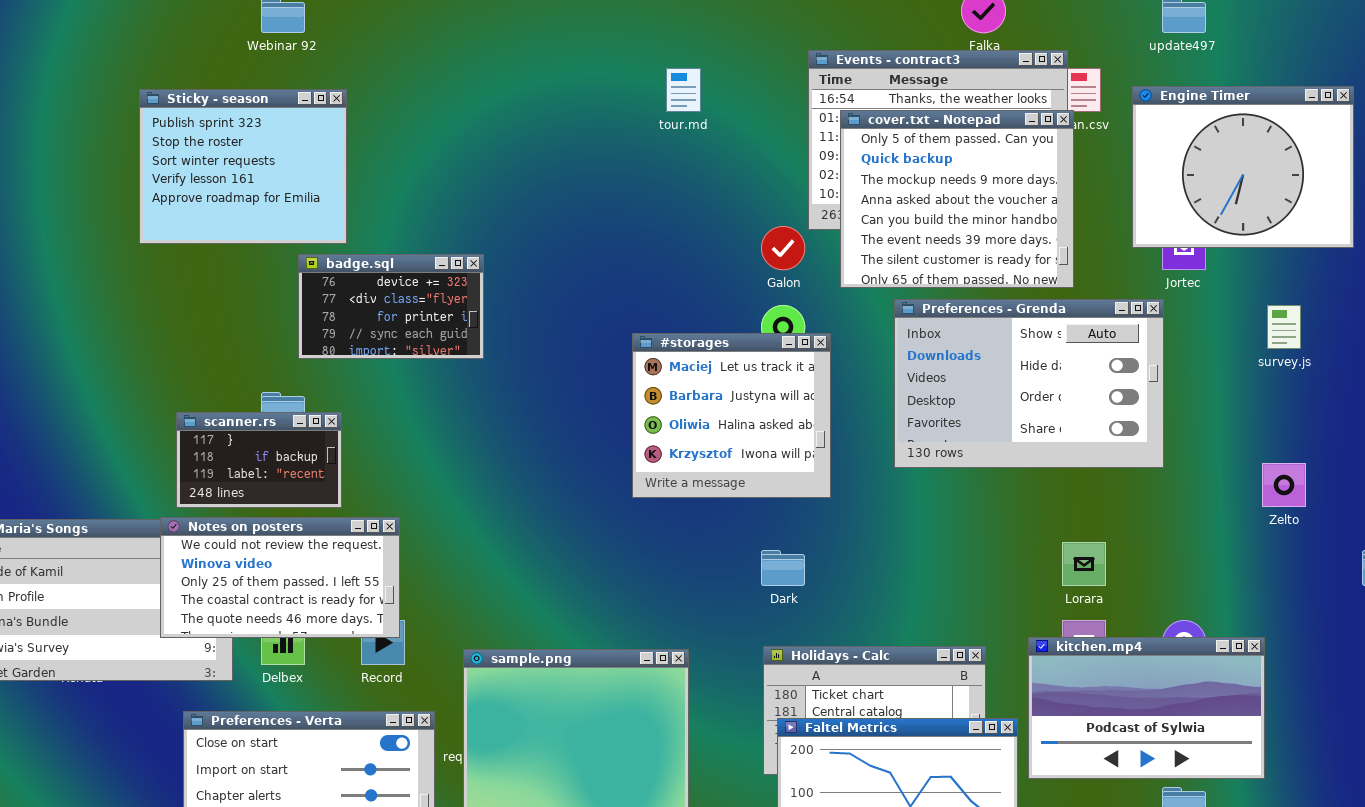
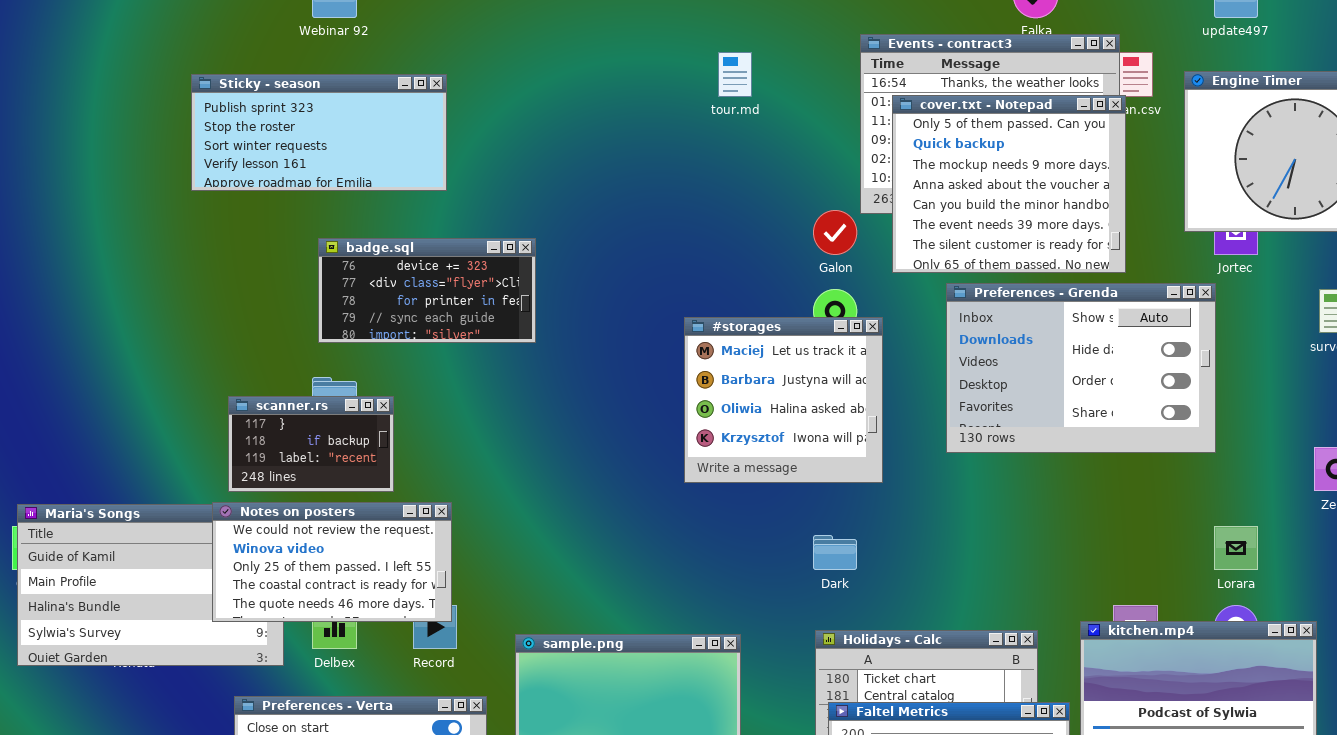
Sticky - season: [139,89,347,244] -> [191,74,447,191], resized
badge.sql: [298,254,484,359] -> [318,238,536,343], resized
Lorara: [1062,542,1106,586] -> [1214,526,1258,570], moved

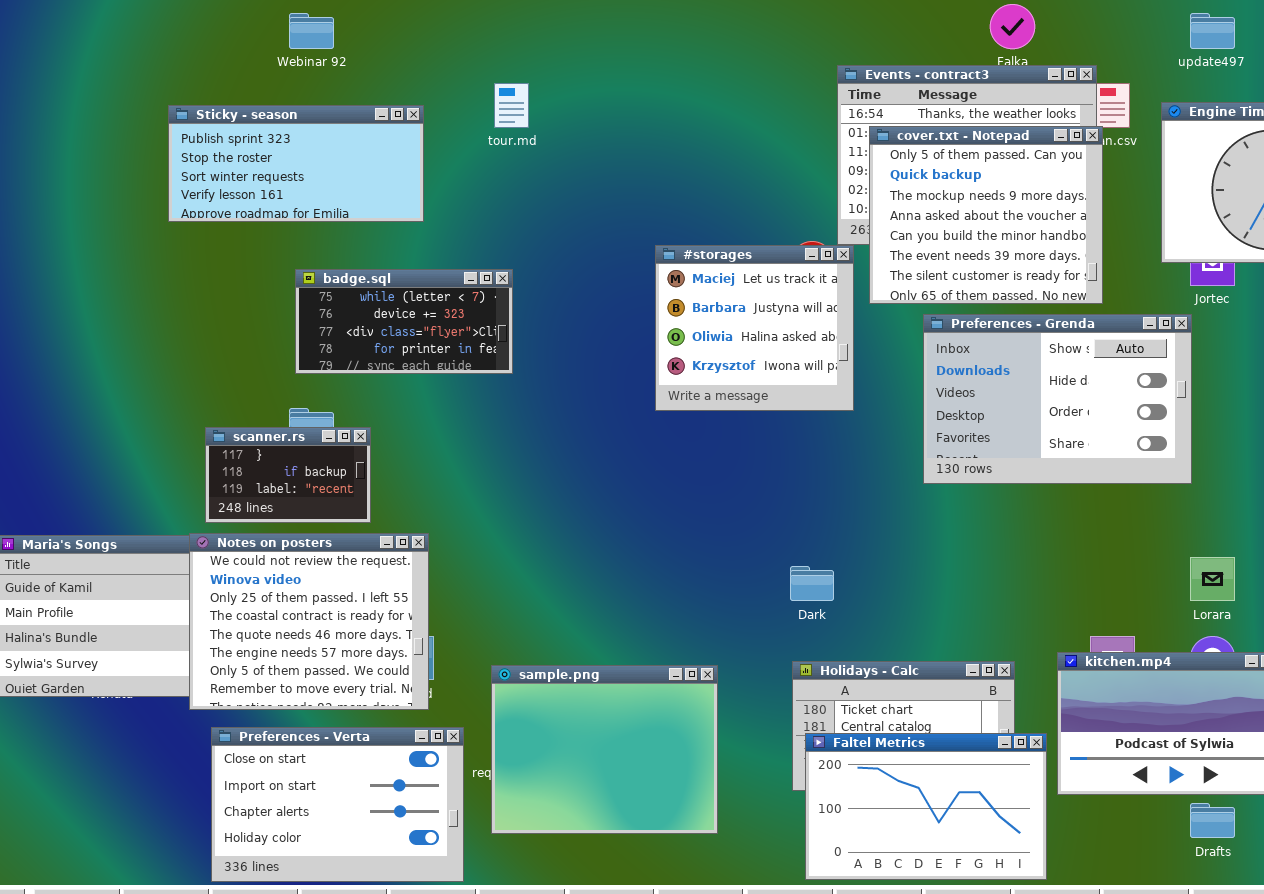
tour.md: [718,52,752,97] -> [494,83,529,128], moved
badge.sql: [318,238,536,343] -> [295,269,513,374], scrolled up 1 row
#storages: [684,317,883,483] -> [655,245,854,411], moved
Notes on posters: [212,502,452,622] -> [189,533,429,710], resized

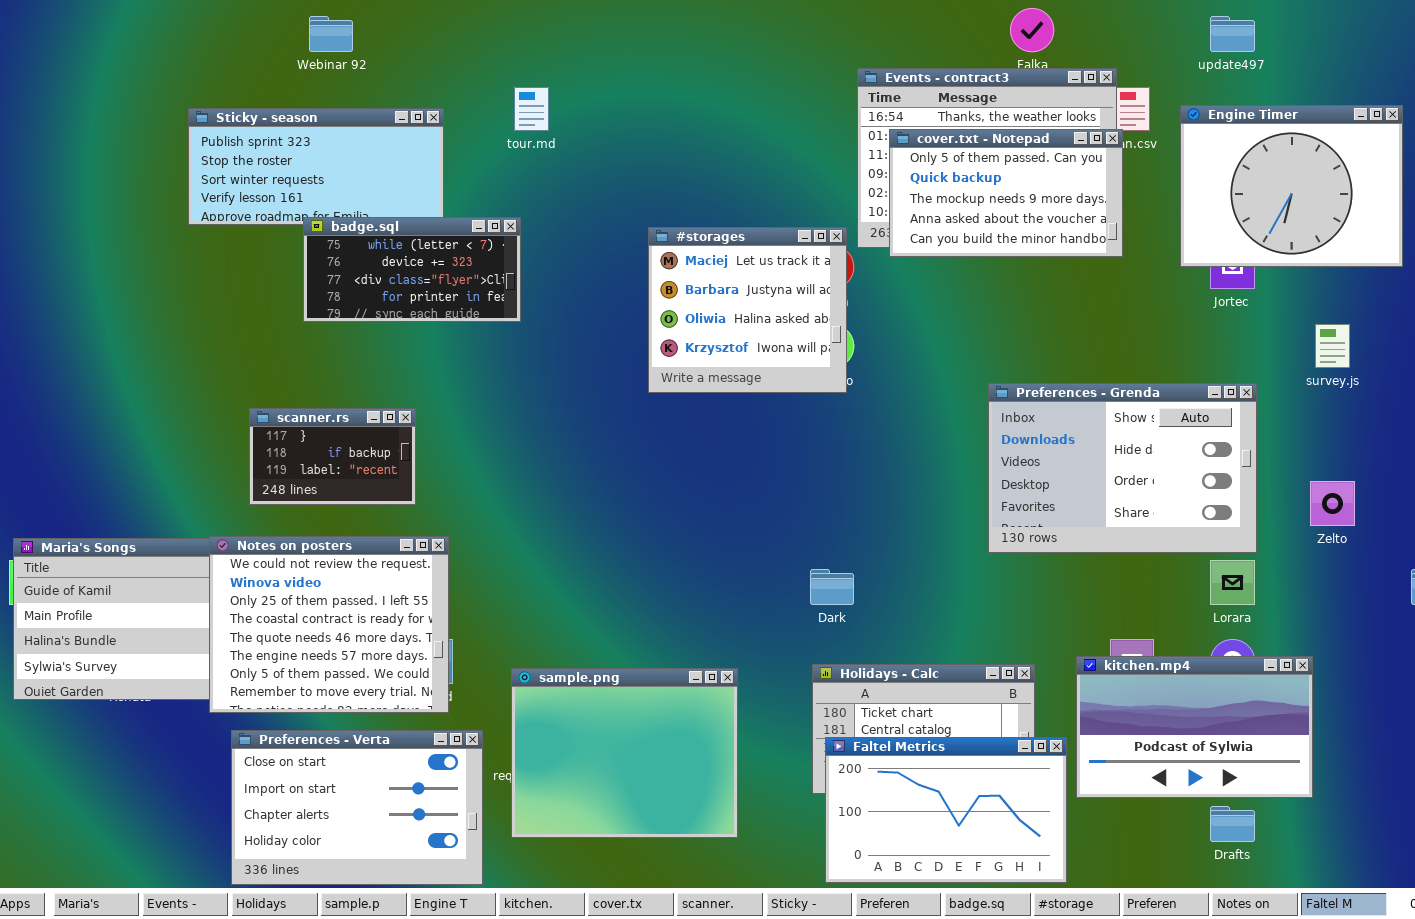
cover.txt - Notepad: [869,126,1103,304] -> [889,129,1123,257], resized
#storages: [655,245,854,411] -> [648,227,847,393], moved
badge.sql: [295,269,513,374] -> [303,217,521,322], moved
Preferences - Grenda: [923,314,1192,484] -> [988,383,1257,553], moved
scanner.rs: [205,427,371,523] -> [249,408,416,505], moved

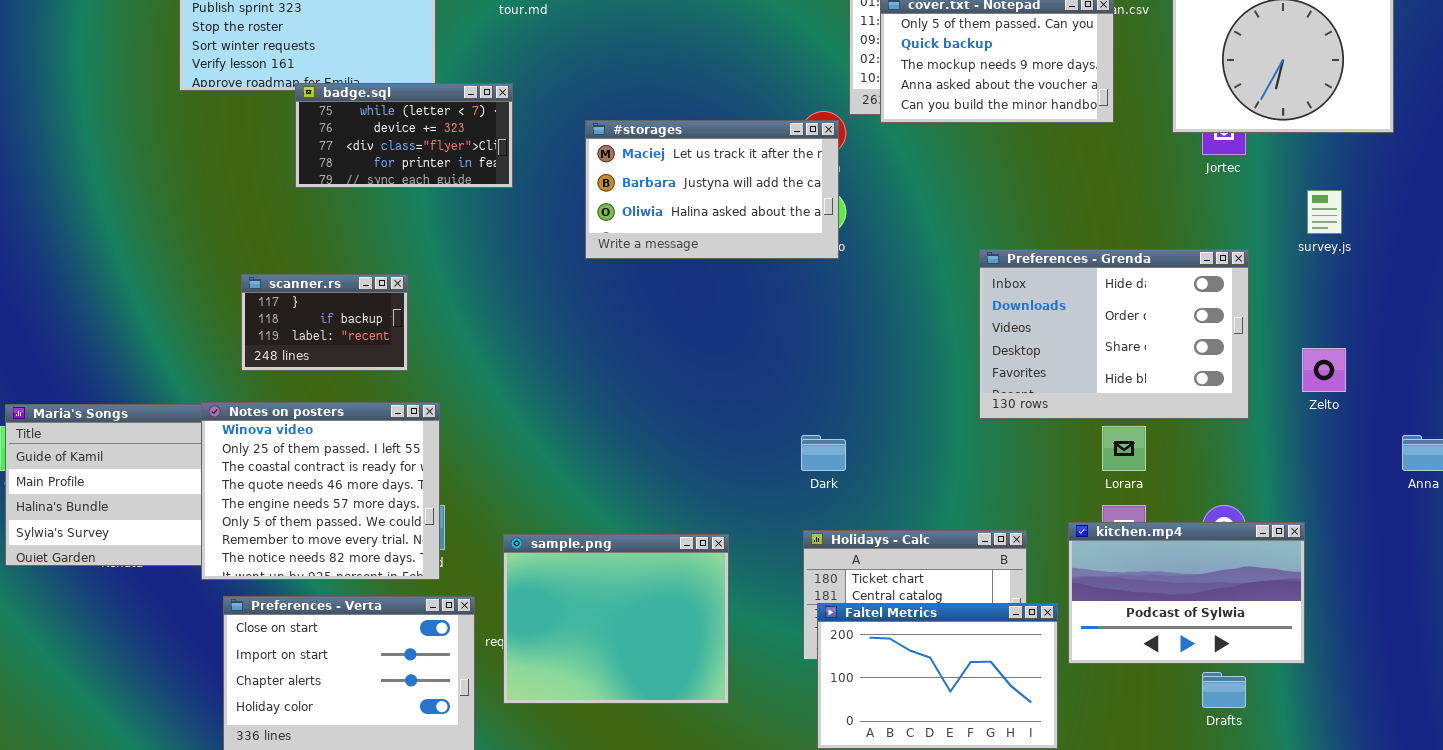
#storages: [648,227,847,393] -> [585,120,839,259], resized
Preferences - Grenda: [988,383,1257,553] -> [979,249,1249,419], scrolled down 1 row
Notes on posters: [209,536,449,713] -> [201,402,440,580], scrolled down 1 row
Lorara: [1210,560,1255,605] -> [1102,426,1146,471], moved

